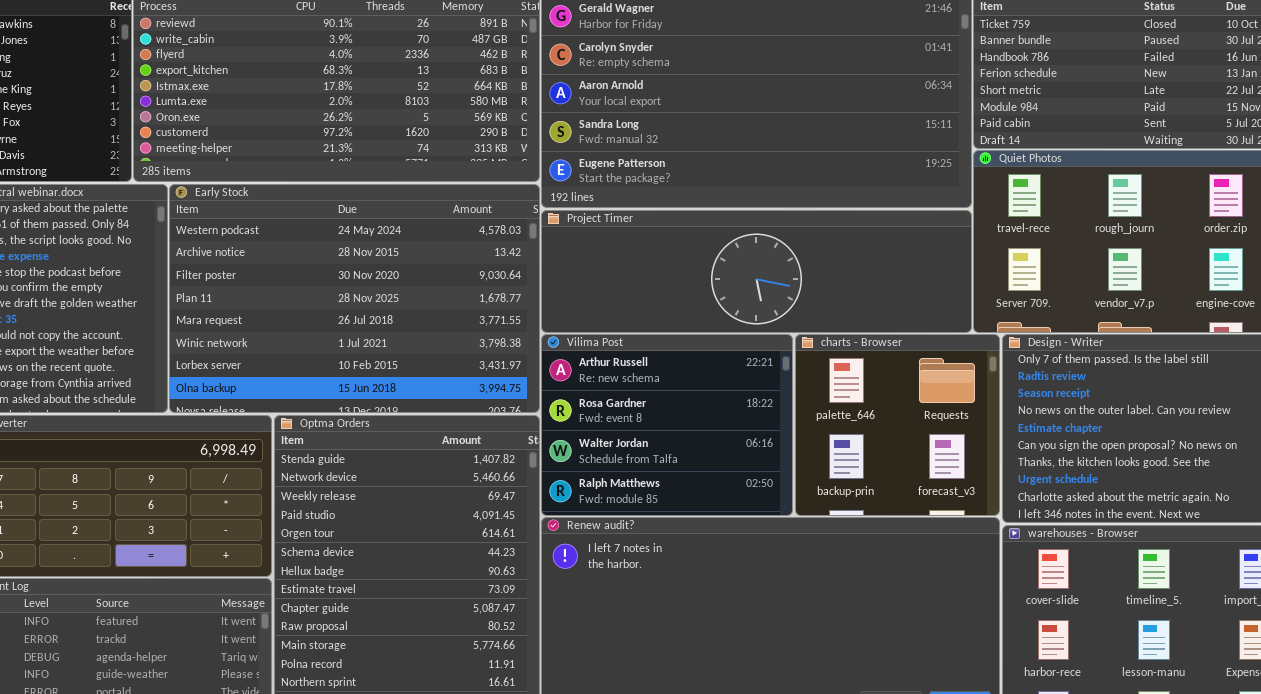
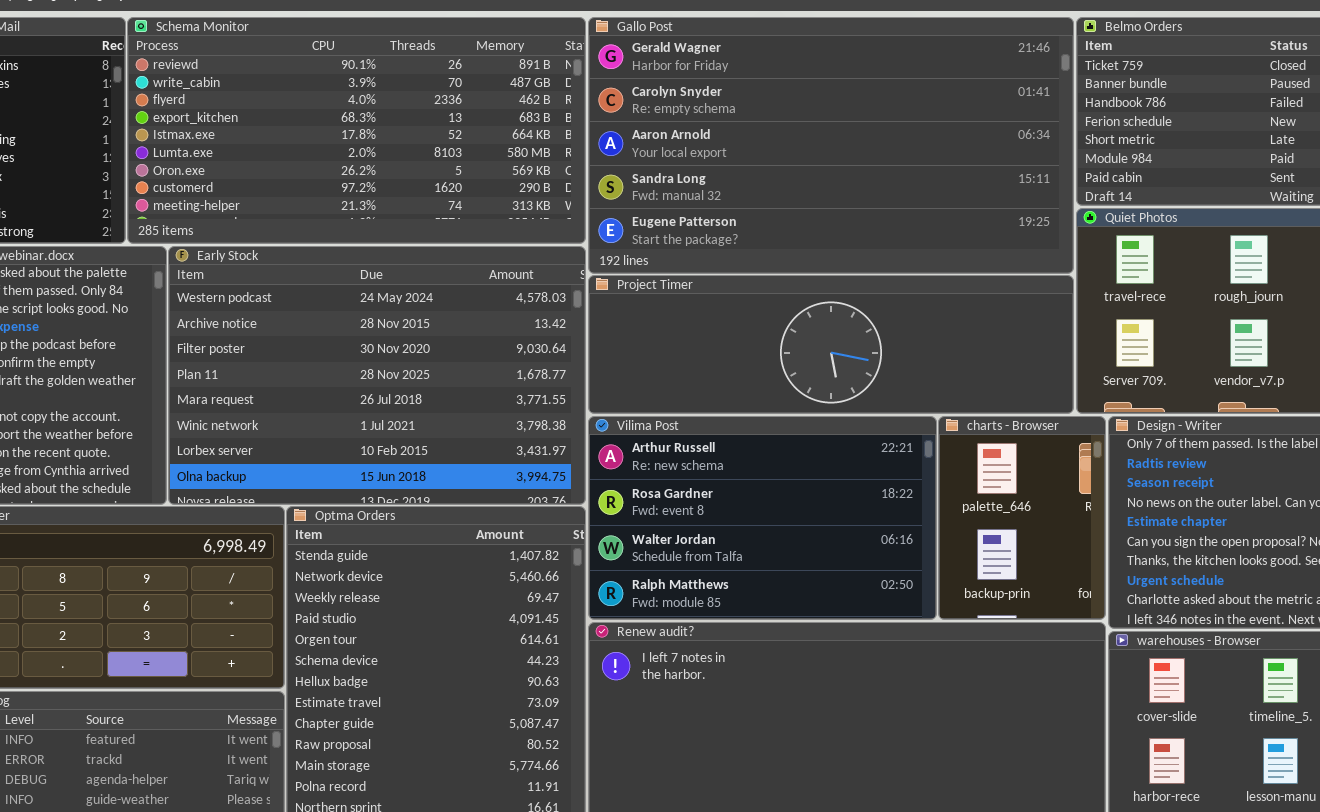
Vilima Post: [541,334,793,516] -> [588,416,937,620], resized
charts - Browser: [795,334,1000,516] -> [938,416,1106,620], resized

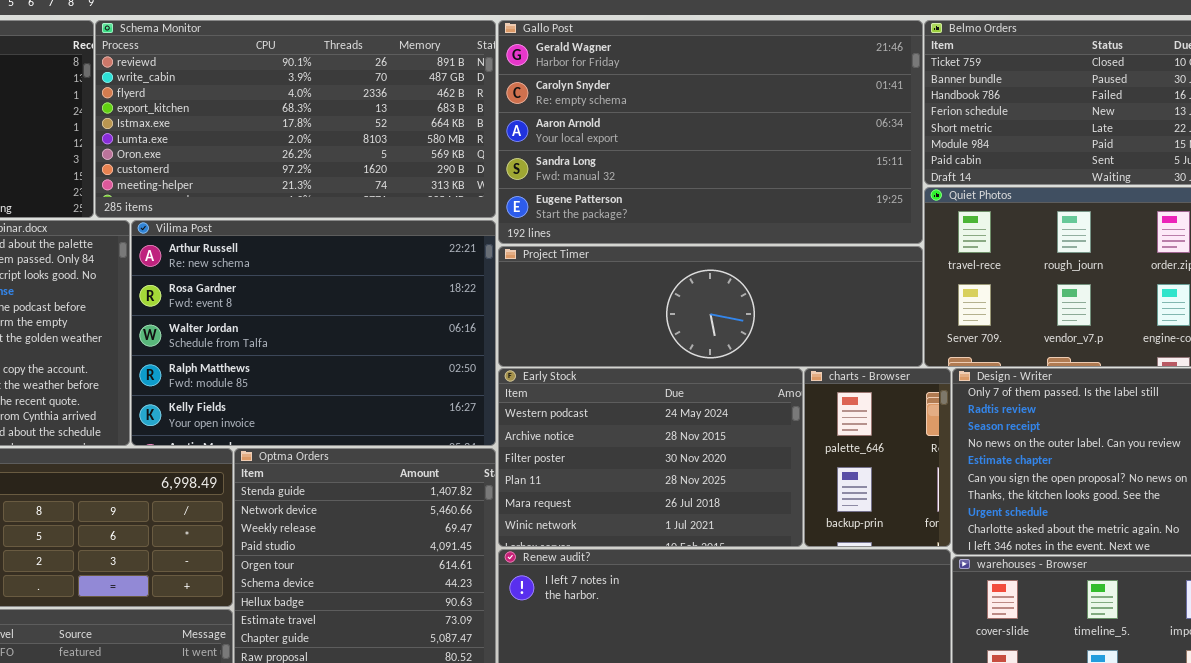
Early Stock: [168,246,586,505] -> [498,368,803,547], moved, resized
Vilima Post: [588,416,937,620] -> [131,220,496,446], moved, resized

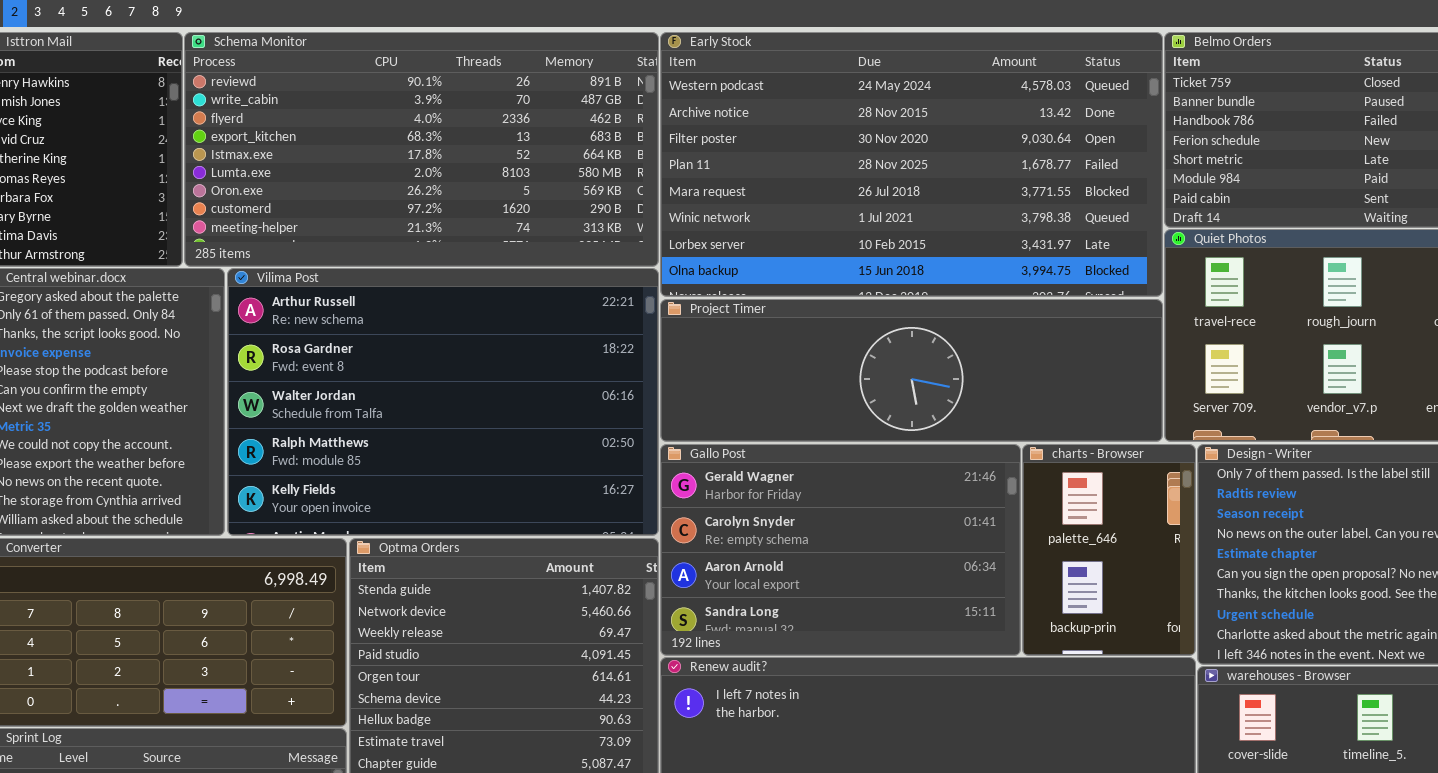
Gallo Post: [498,20,923,244] -> [660,444,1021,656], moved, resized
Early Stock: [498,368,803,547] -> [660,32,1163,297], moved, resized

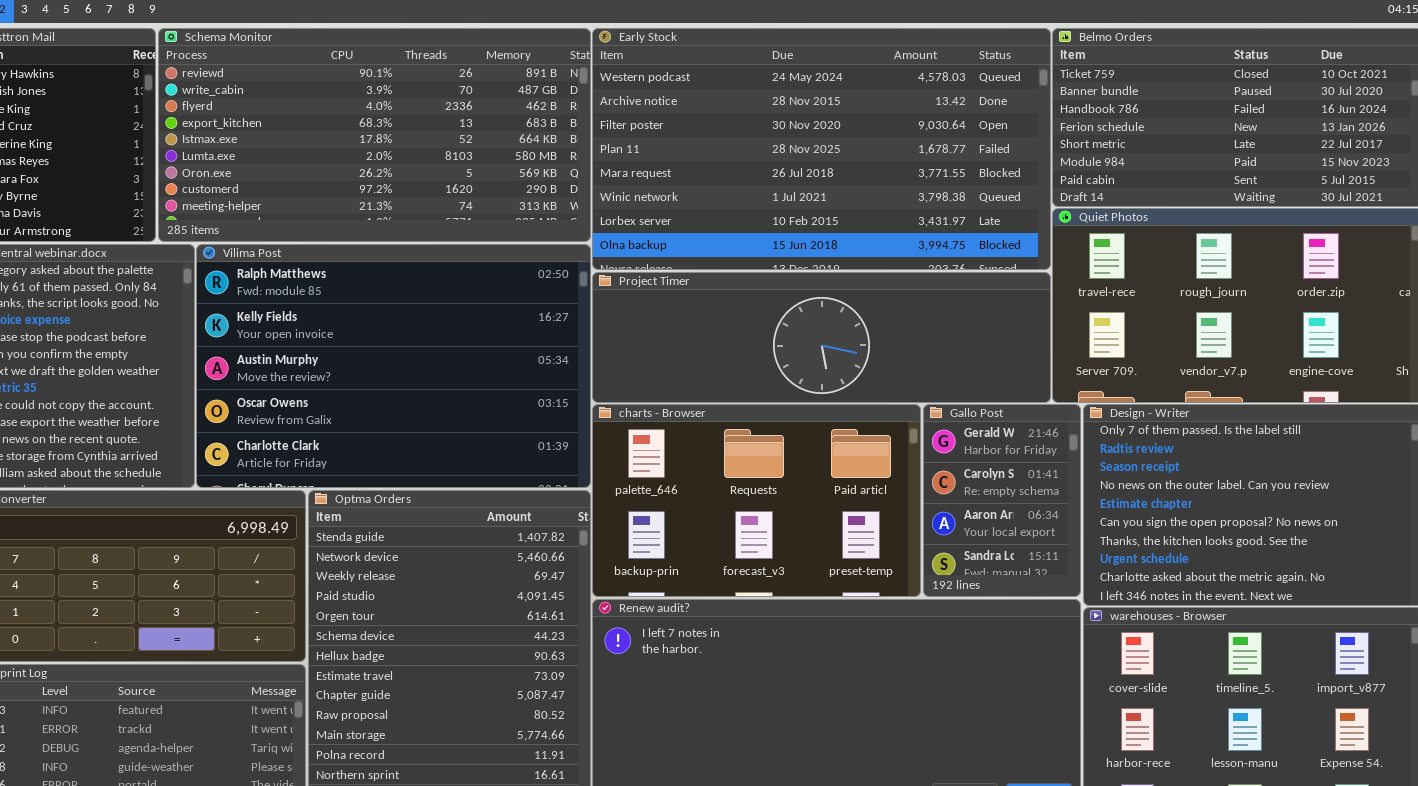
Vilima Post: [227,268,659,536] -> [196,244,591,488], scrolled down 3 rows
Gallo Post: [660,444,1021,656] -> [923,404,1081,597], moved, resized
charts - Browser: [1022,444,1196,656] -> [592,404,921,597], moved, resized

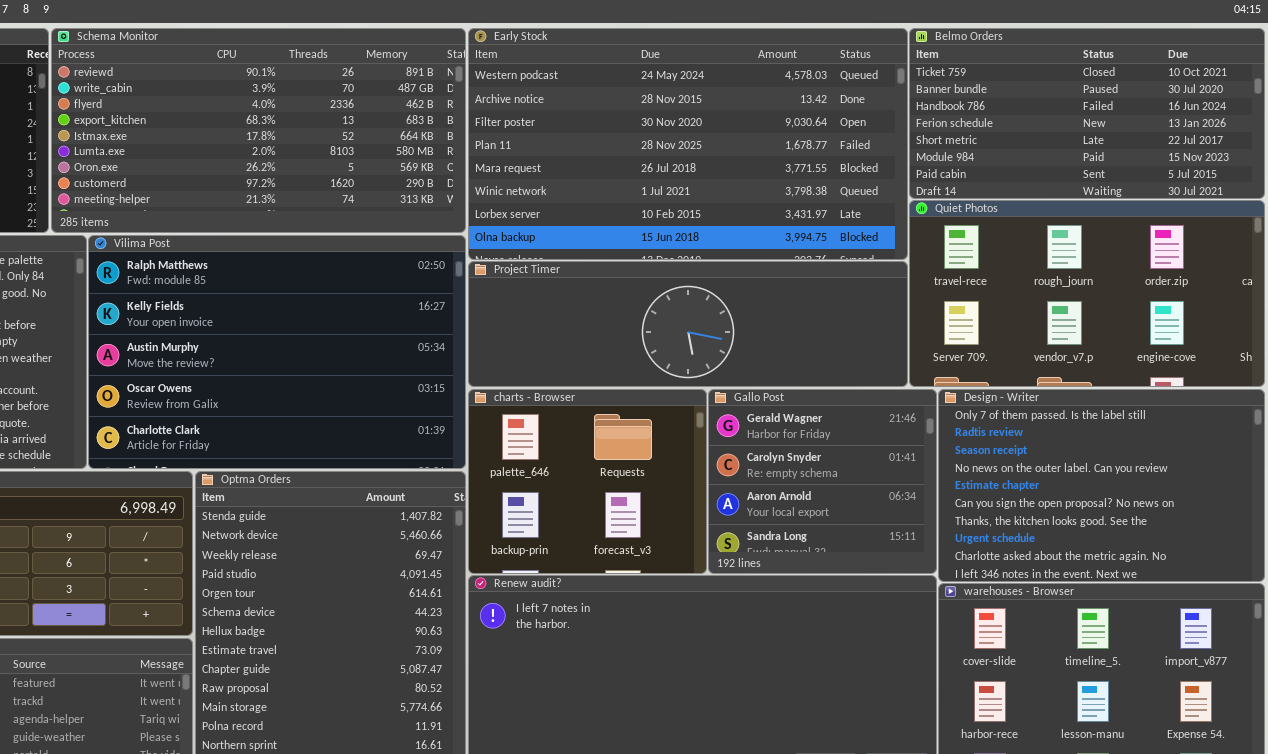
charts - Browser: [592,404,921,597] -> [468,389,707,574], resized
Gallo Post: [923,404,1081,597] -> [708,389,937,574], resized

